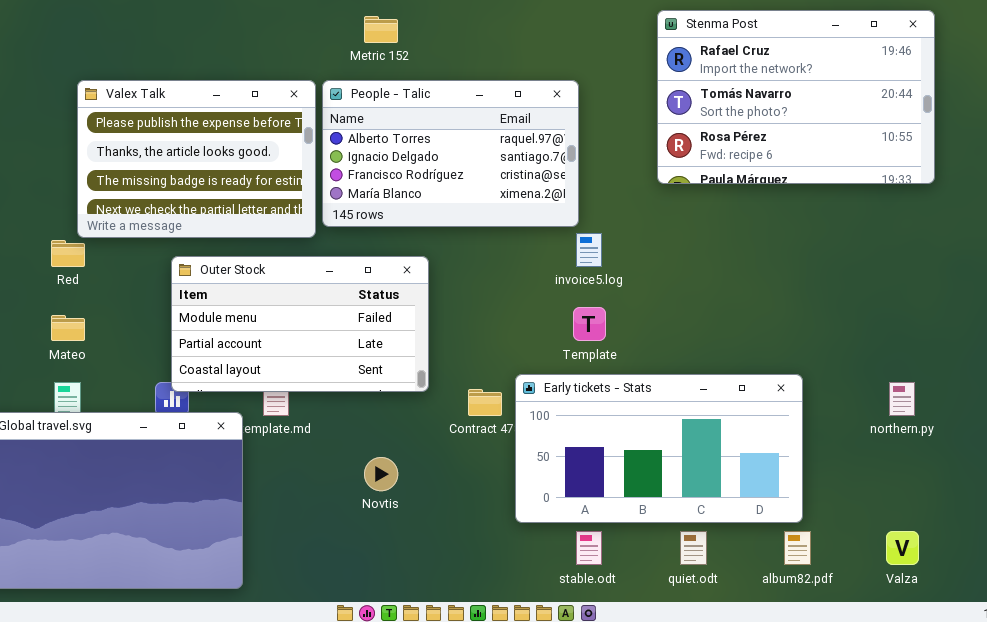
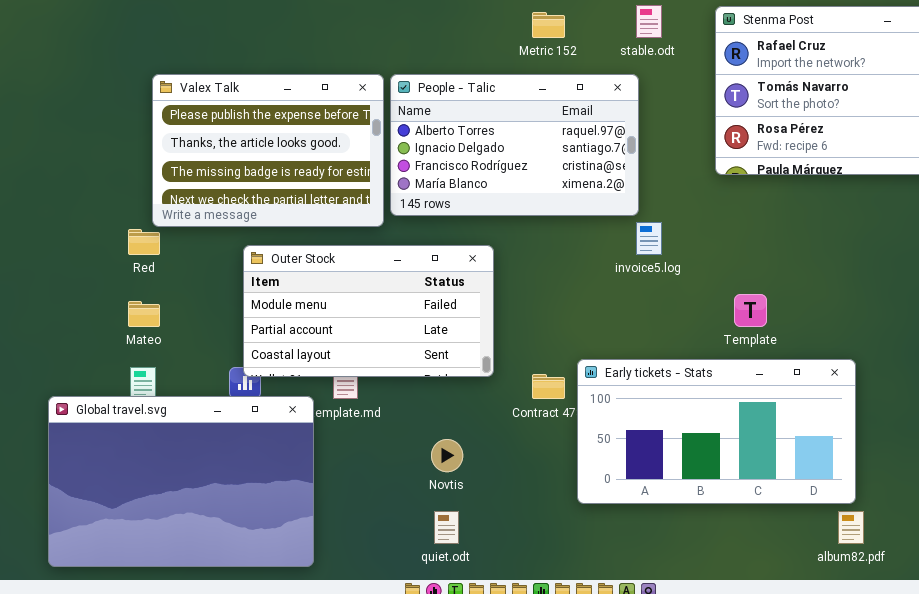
Metric 152: [364,16,398,43] -> [532,12,565,38], moved
Template: [573,307,606,341] -> [734,294,767,327], moved
stable.odt: [576,531,602,565] -> [636,5,662,38], moved
quiet.odt: [680,531,707,565] -> [434,511,459,544], moved

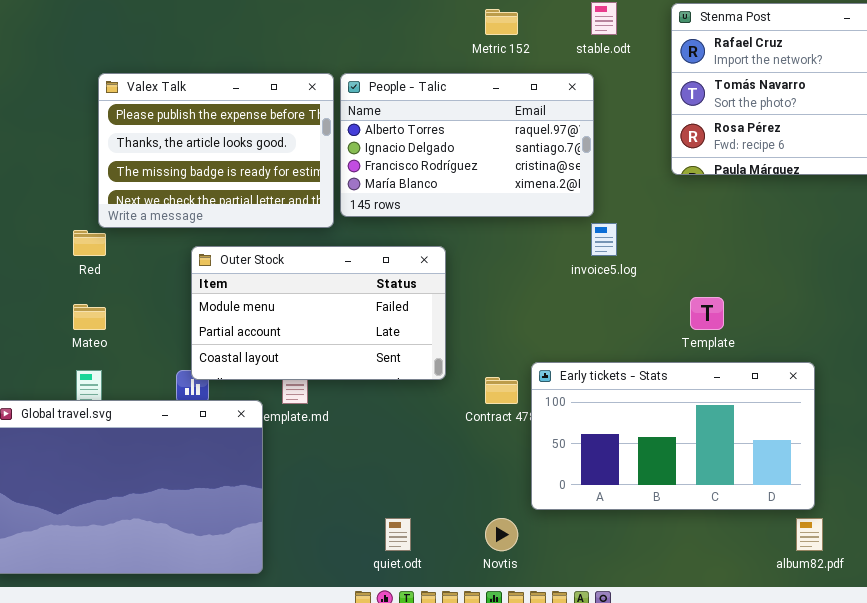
Novtis: [431,439,463,472] -> [485,518,518,551], moved

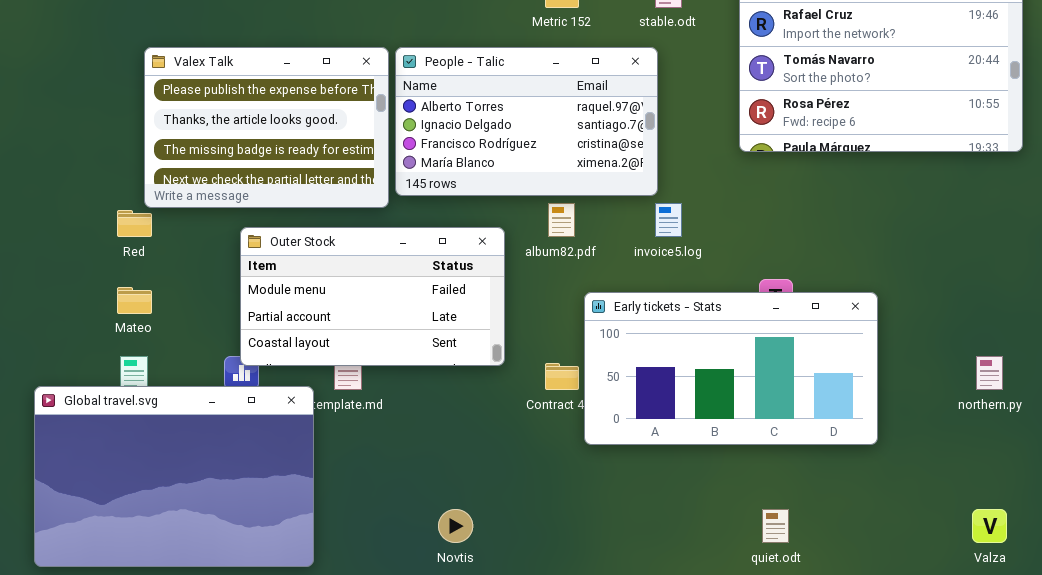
Early tickets - Stats: [531,362,815,510] -> [584,292,878,445], moved
quiet.odt: [385,518,411,551] -> [762,509,789,543], moved
Novtis: [485,518,518,551] -> [438,509,473,543], moved
album82.pdf: [796,518,823,551] -> [548,203,575,237], moved

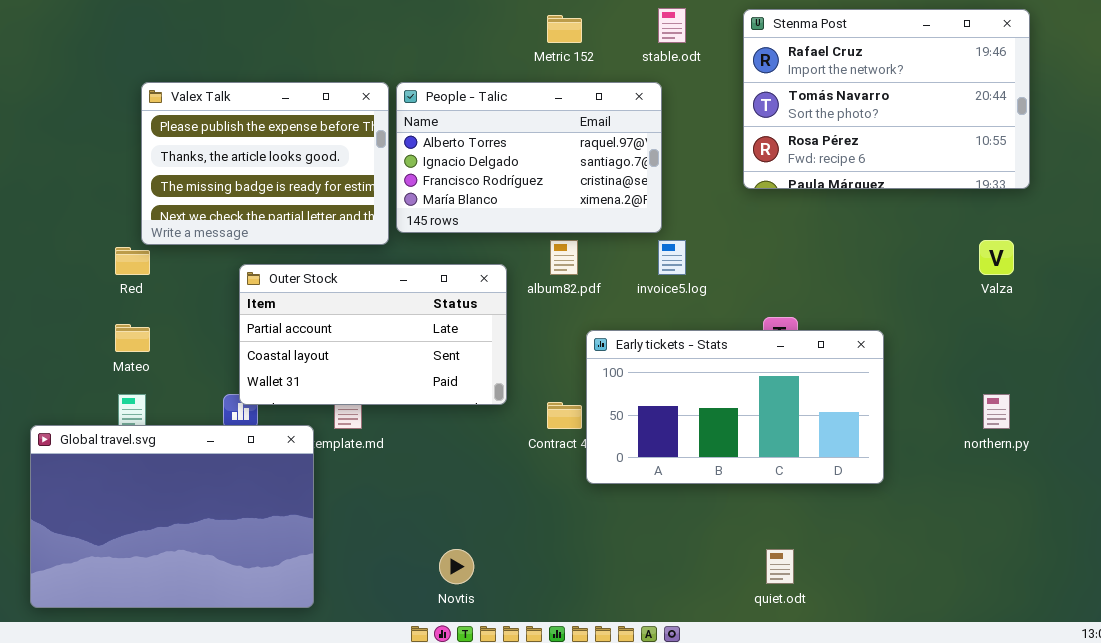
Outer Stock: [240,227,505,366] -> [239,264,507,405], scrolled down 1 row
Valza: [972,509,1007,543] -> [979,240,1014,275], moved

